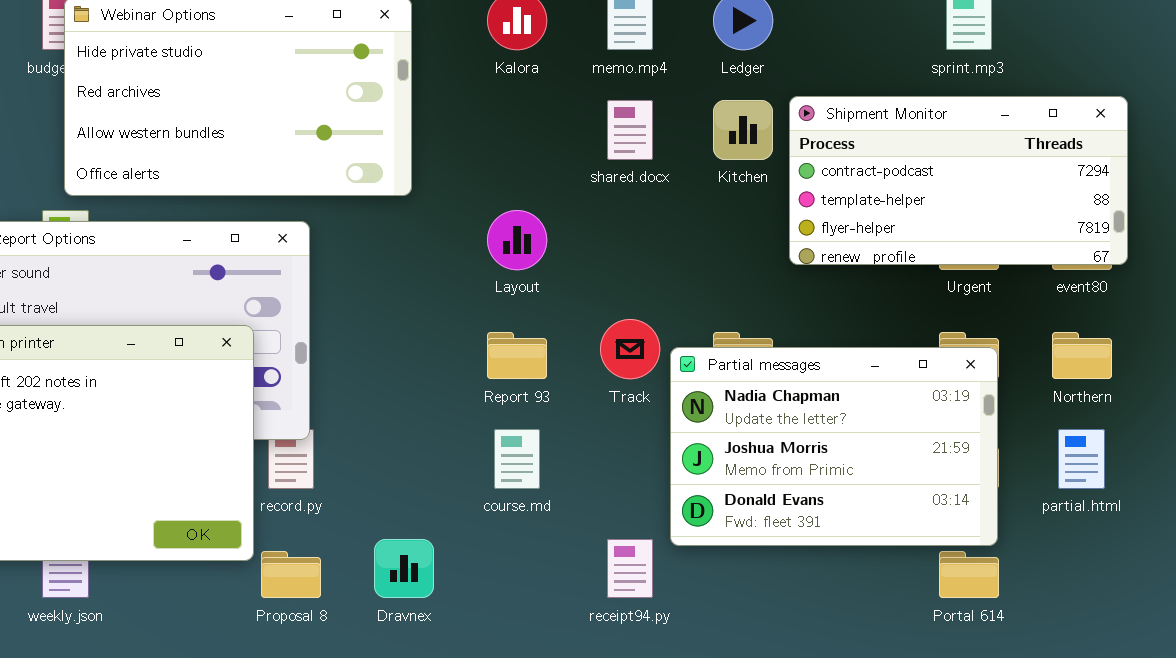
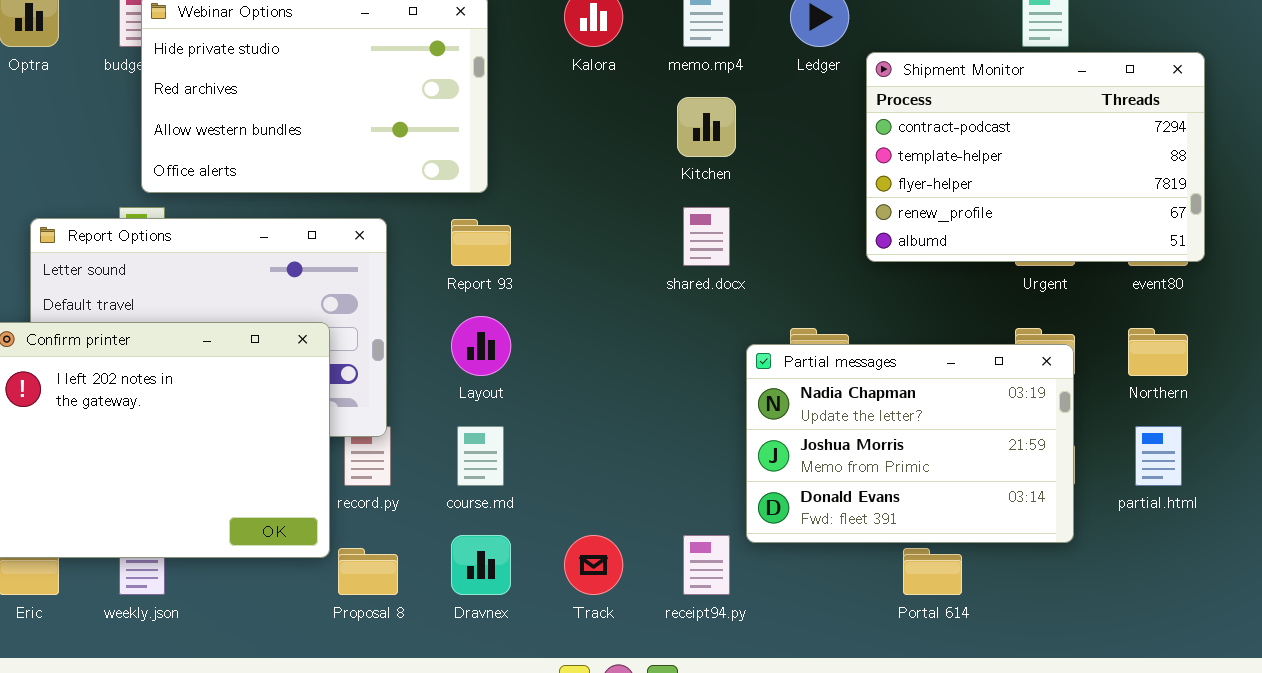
Shipment Monitor: [789,96,1128,265] -> [866,52,1205,262], resized
shared.docx: [607,100,653,160] -> [683,207,730,266], moved
Kitchen: [713,100,773,160] -> [677,97,736,157], moved
Layout: [487,210,547,270] -> [451,316,511,376], moved
Track: [600,319,660,379] -> [564,535,623,595], moved
Report 93: [487,332,547,379] -> [451,219,511,266], moved
course.md: [494,429,540,489] -> [457,426,504,486], moved
Portal 614: [939,551,999,598] -> [903,548,962,595], moved

